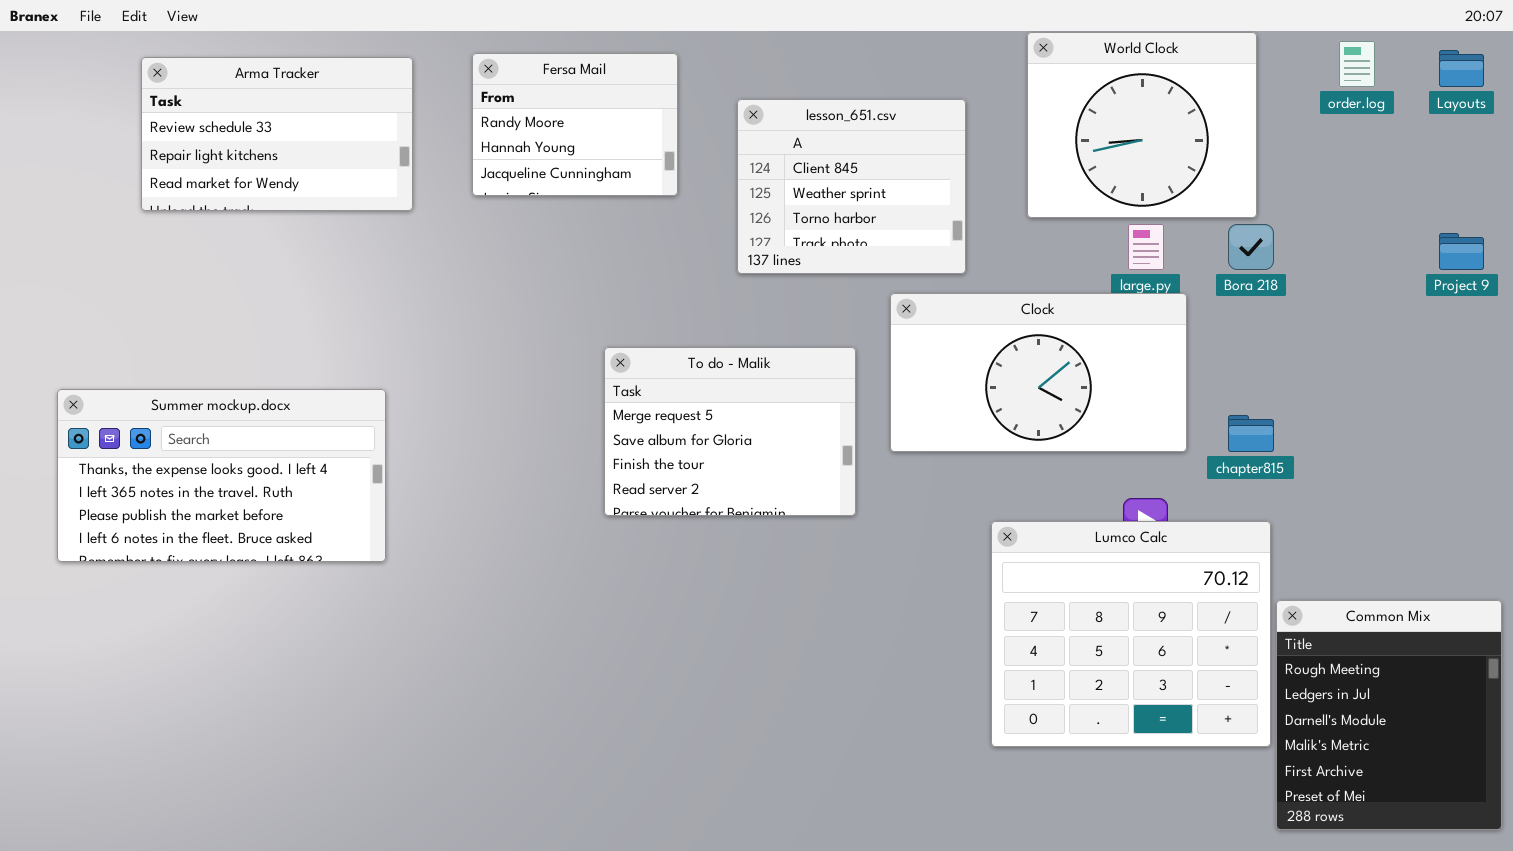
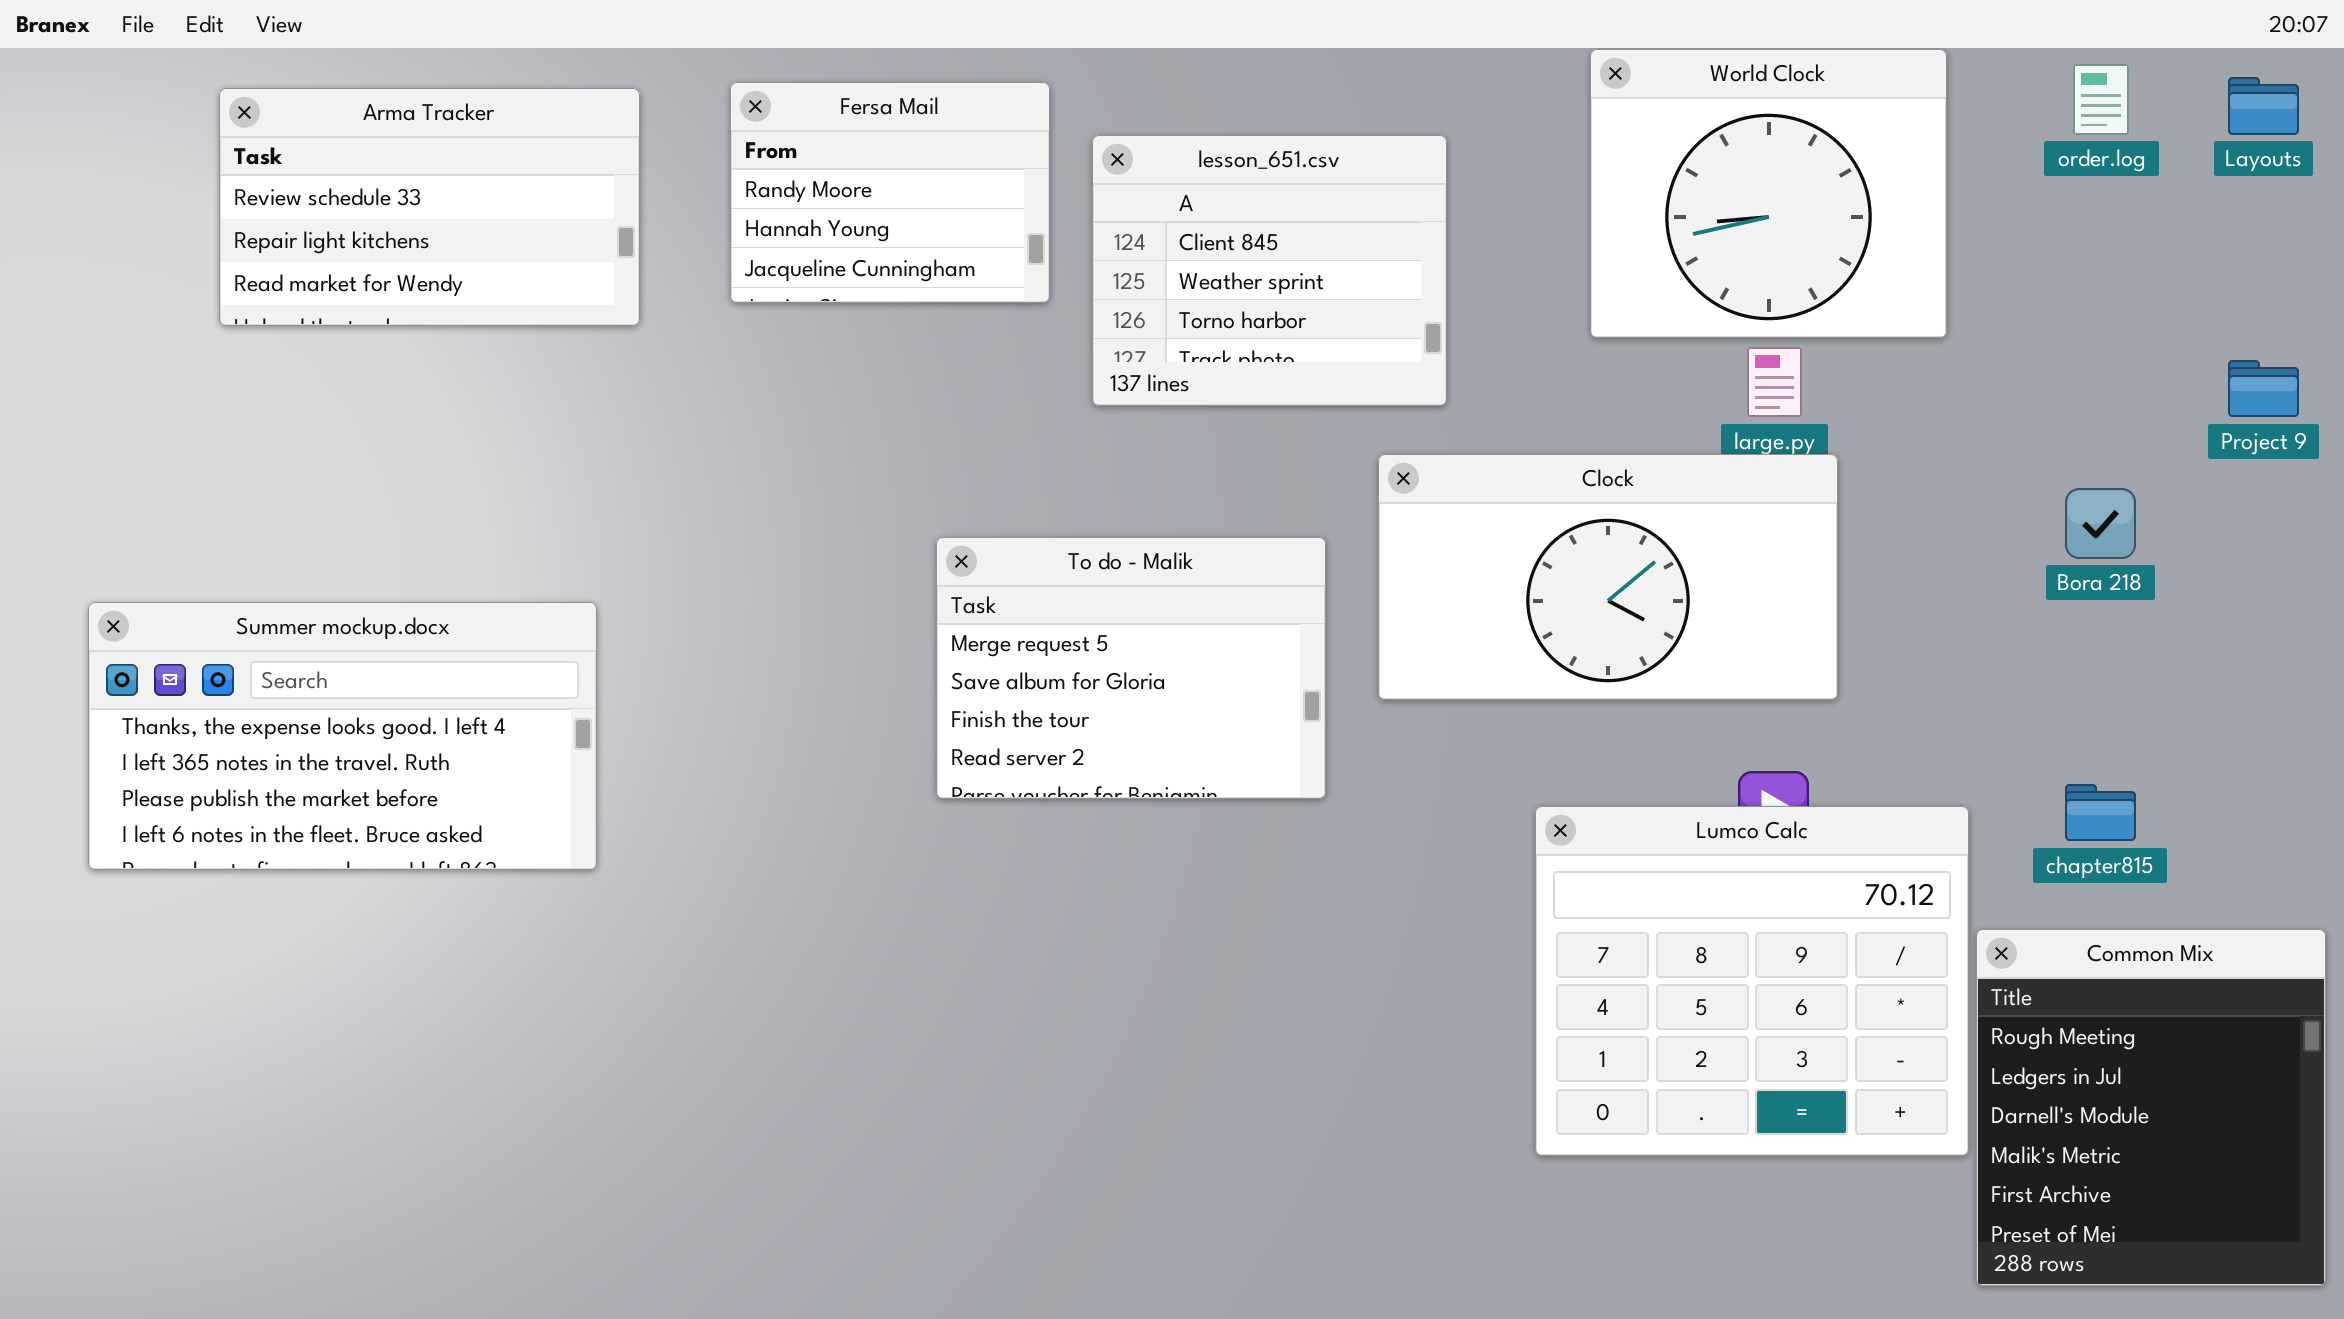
lesson_651.csv: [737,99,966,274] -> [1092,135,1447,406], moved
Bora 218: [1228,224,1274,270] -> [2065,488,2136,559], moved
chapter815: [1228,415,1274,452] -> [2065,784,2136,841], moved

